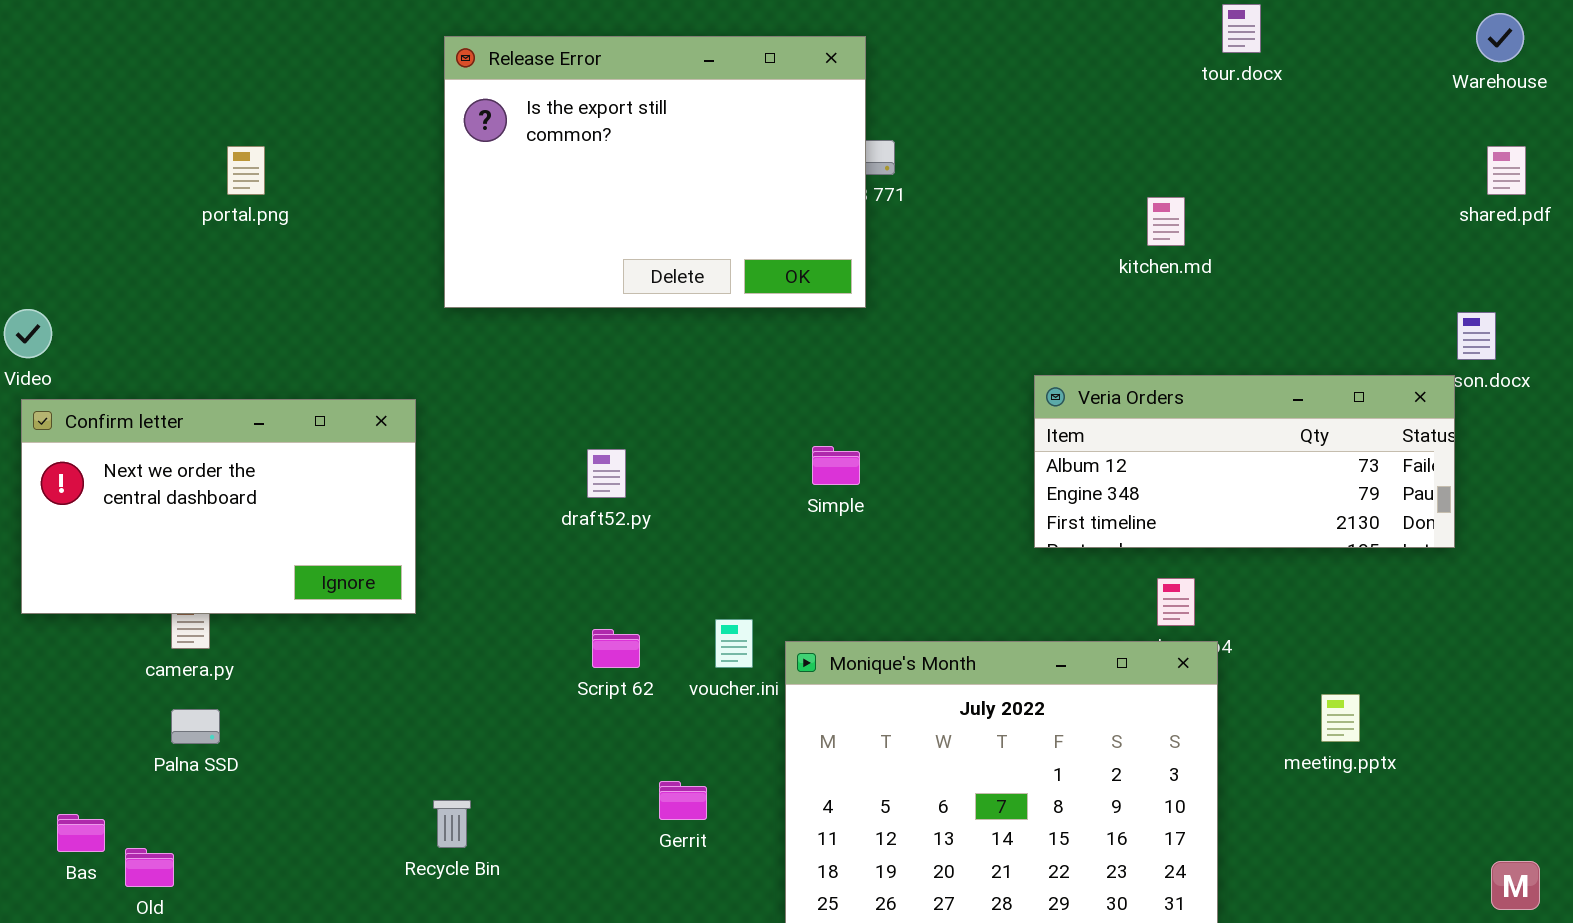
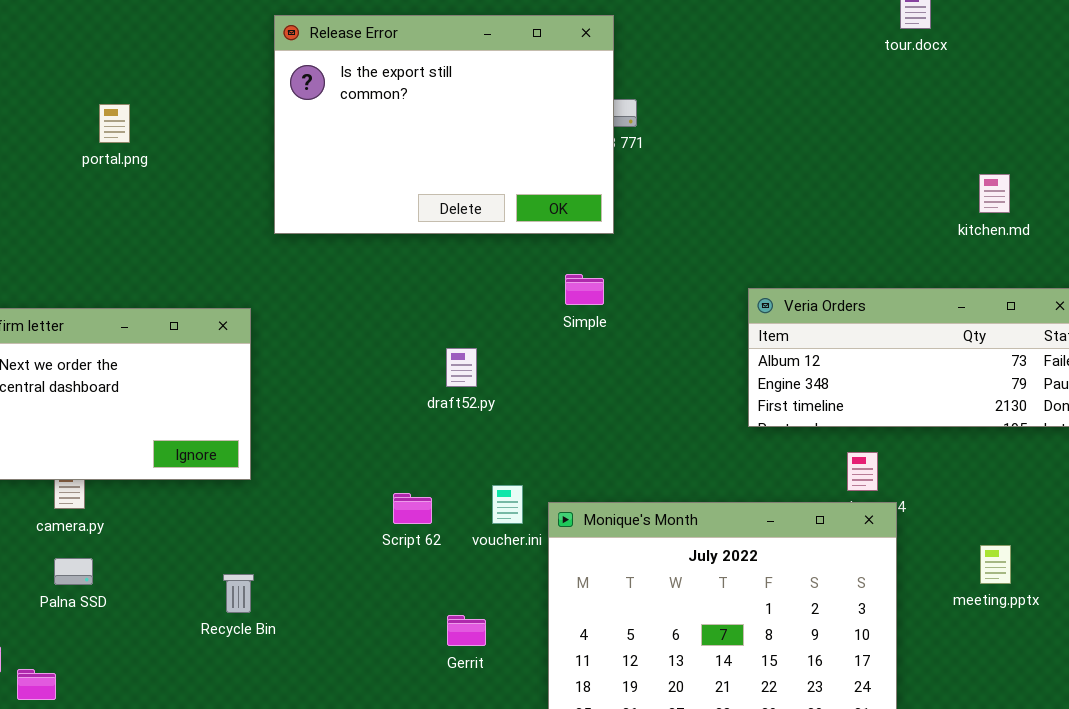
kitchen.md: [1147,197,1185,246] -> [979,174,1010,213], moved
Simple: [812,446,860,485] -> [565,274,604,305], moved
draft52.py: [587,449,626,498] -> [446,348,477,387], moved
Recycle Bin: [433,800,471,848] -> [223,574,254,613], moved

